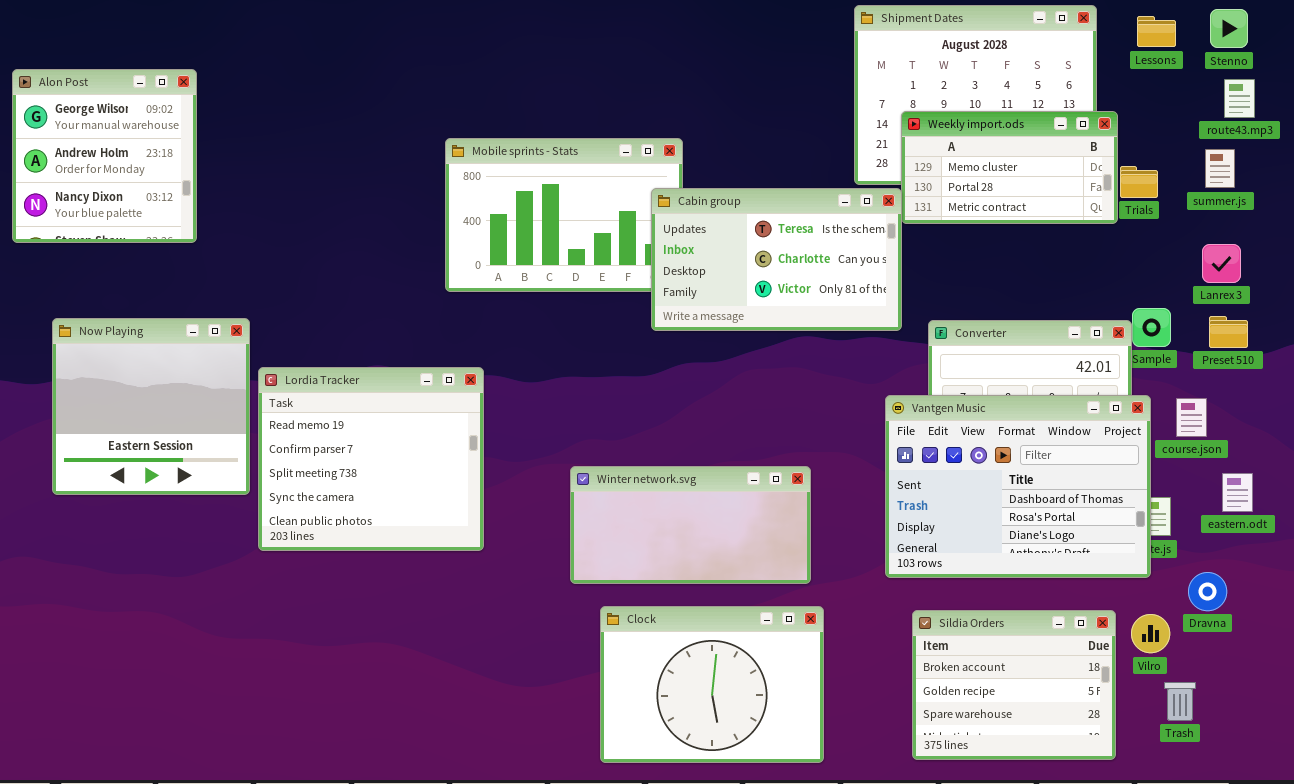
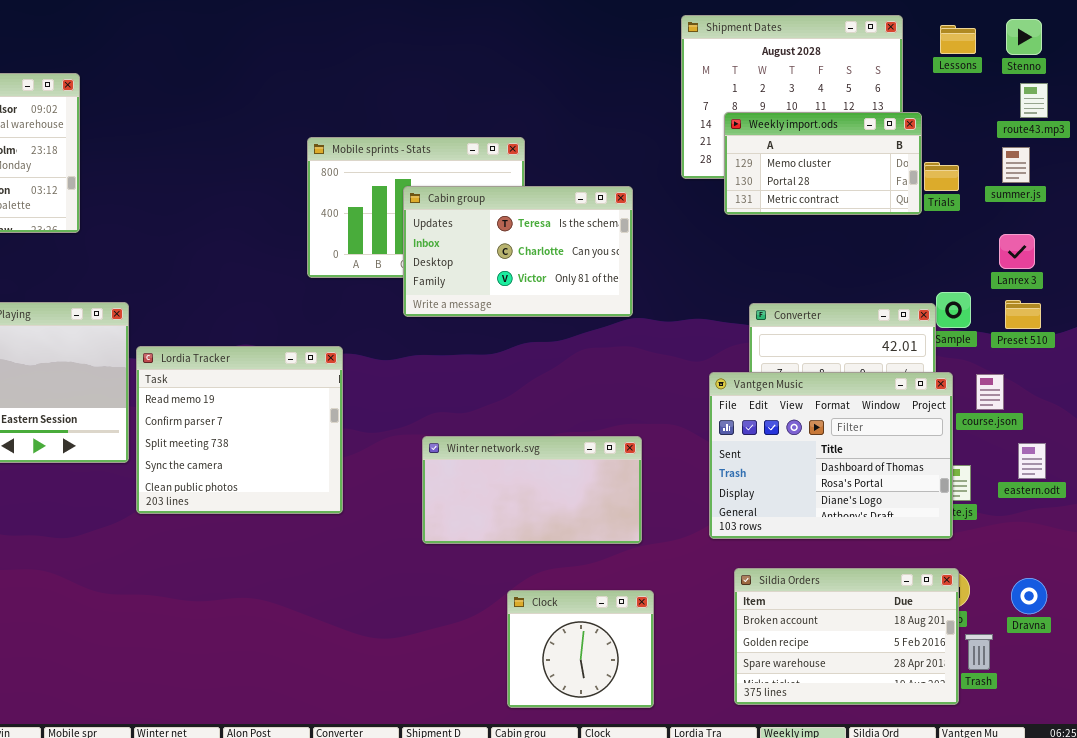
Cabin group: [651,188,902,331] -> [403,186,633,317], moved
Dravna: [1188,572,1227,611] -> [1011,578,1047,614], moved
Clock: [600,606,824,763] -> [507,590,654,708], resized
Sildia Orders: [912,610,1116,760] -> [734,568,959,705], resized

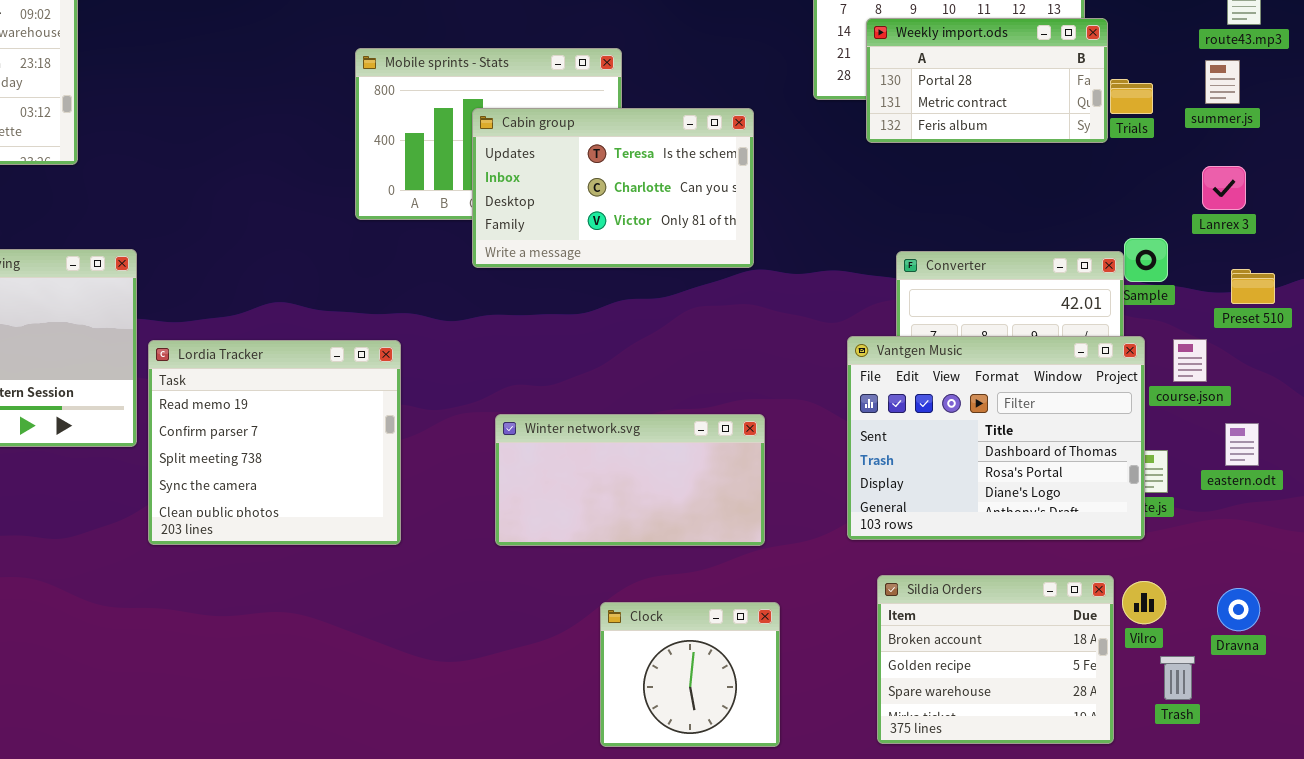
Weekly import.ods: [724,112,922,215] -> [866,18,1108,143], scrolled down 1 row
Preset 510: [1005,300,1041,329] -> [1231,269,1275,304], moved
Lordia Tracker: [136,346,343,514] -> [148,340,401,545], moved
Sildia Orders: [734,568,959,705] -> [877,575,1114,744], resized

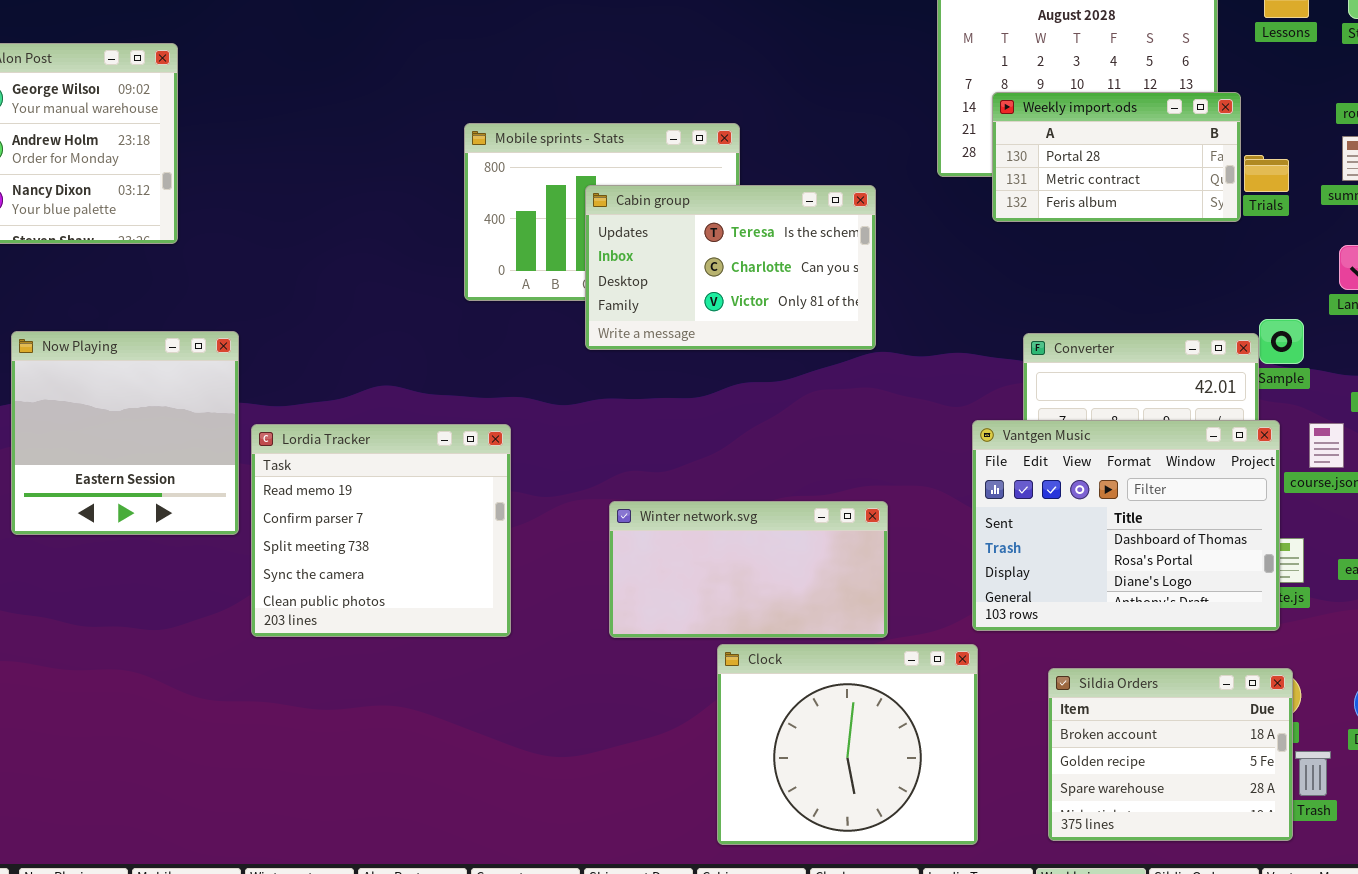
Sildia Orders: [877,575,1114,744] -> [1048,668,1293,841], moved
Clock: [600,602,780,747] -> [717,644,978,845], resized

